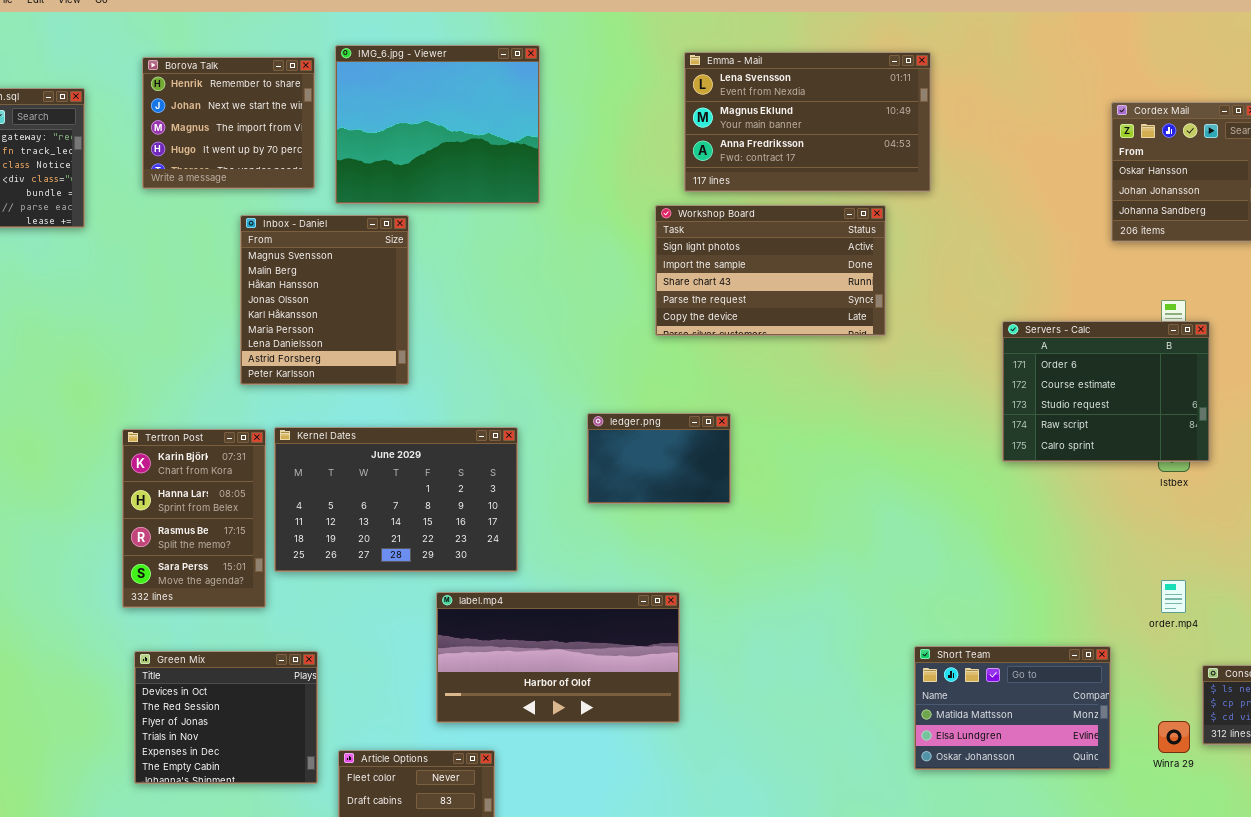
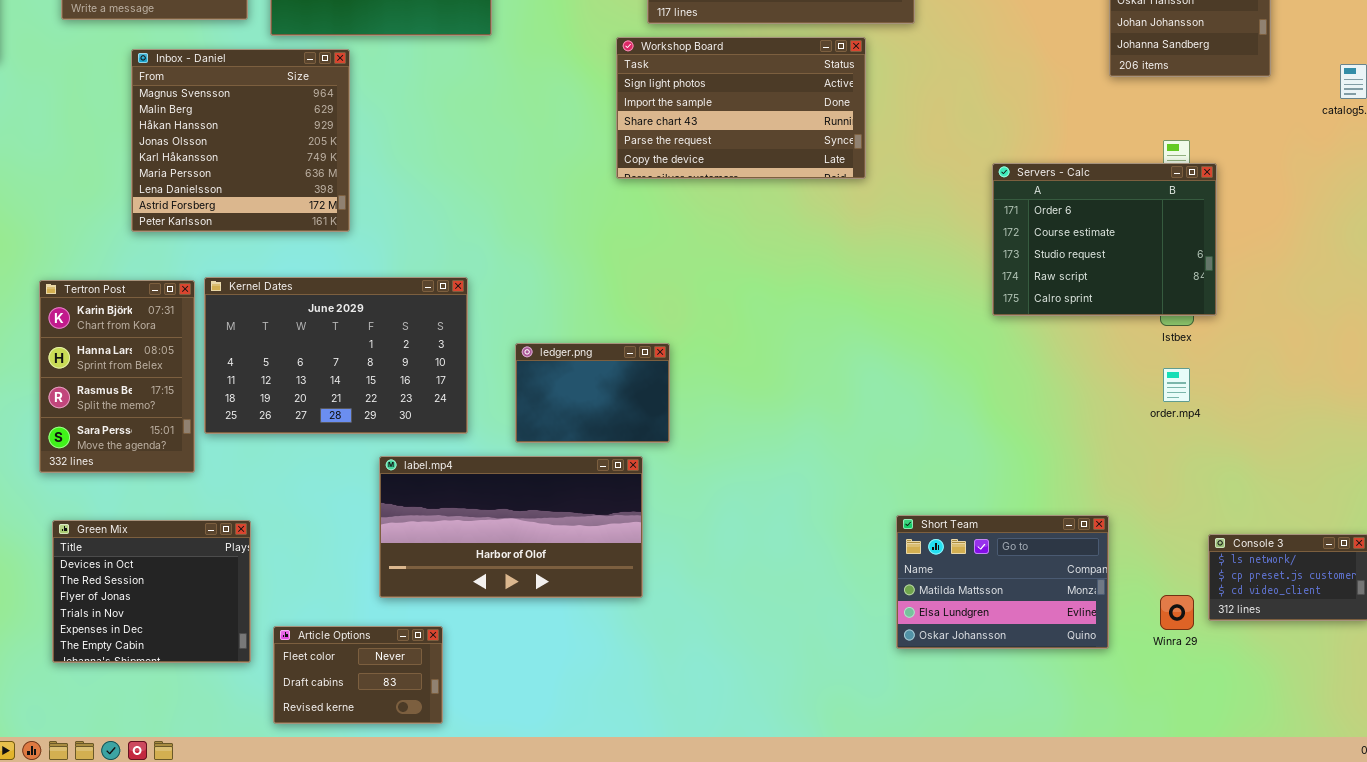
Inbox - Daniel: [240,215,409,385] -> [131,49,350,232], resized
ledger.png: [587,413,731,504] -> [515,343,670,443], moved
order.mp4: [1161,580,1186,613] -> [1163,368,1190,402], moved

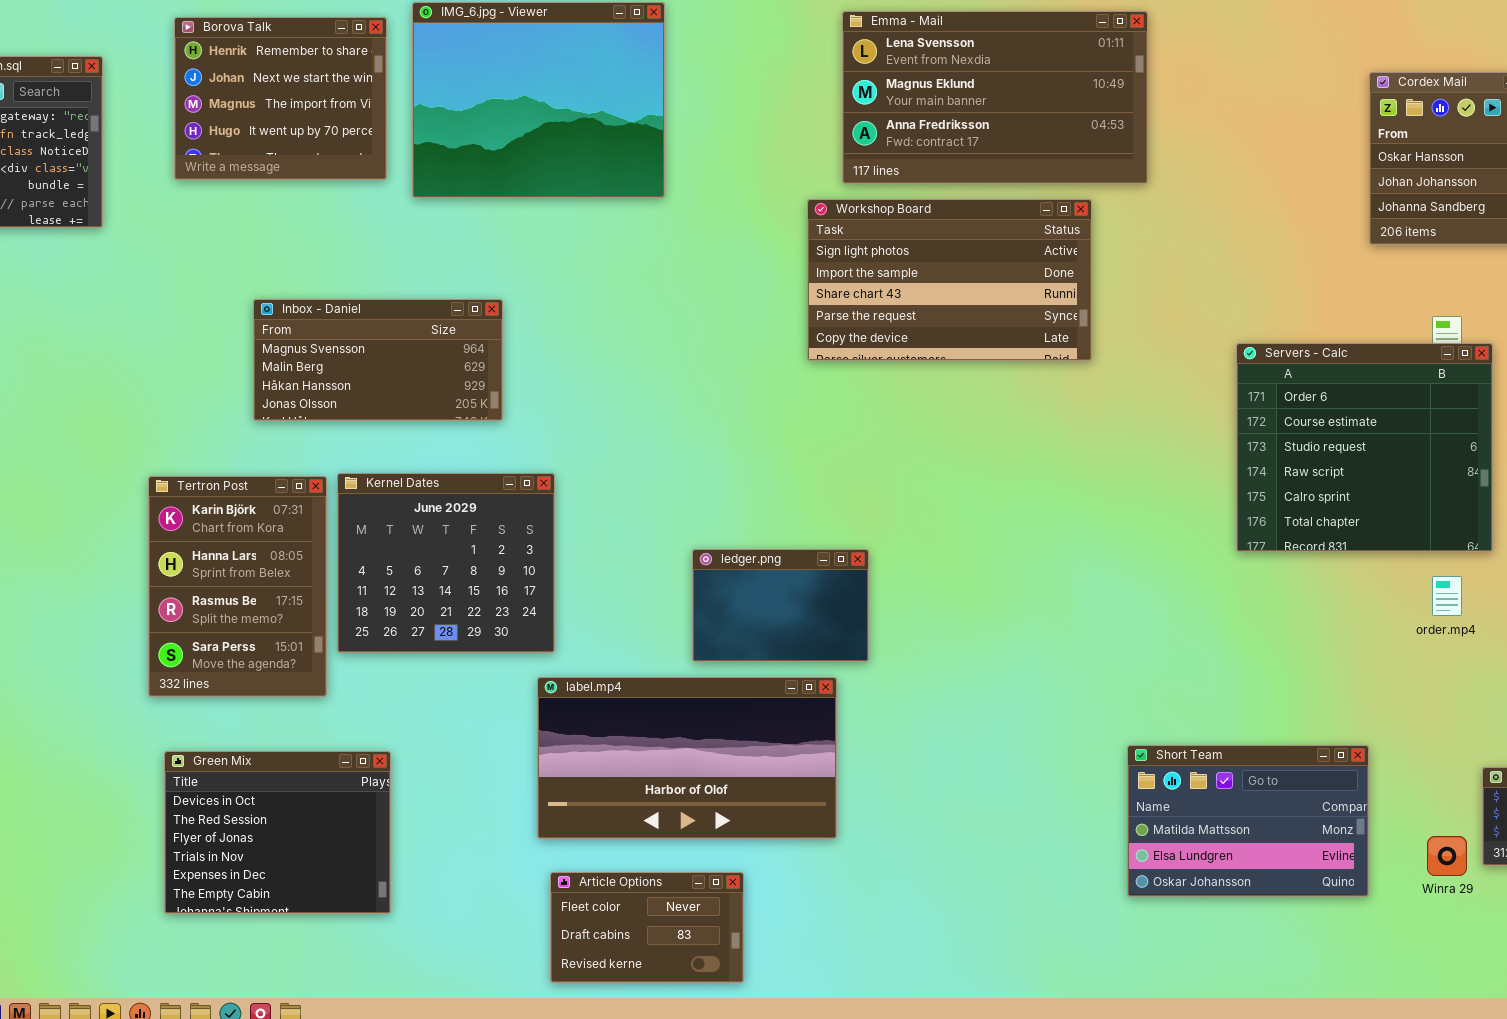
Inbox - Daniel: [131,49,350,232] -> [253,299,503,421], resized
Servers - Calc: [992,163,1217,316] -> [1236,343,1493,552], resized
Kernel Dates: [204,277,468,434] -> [337,473,555,653], resized
Article Options: [273,626,443,724] -> [550,872,744,983], moved

